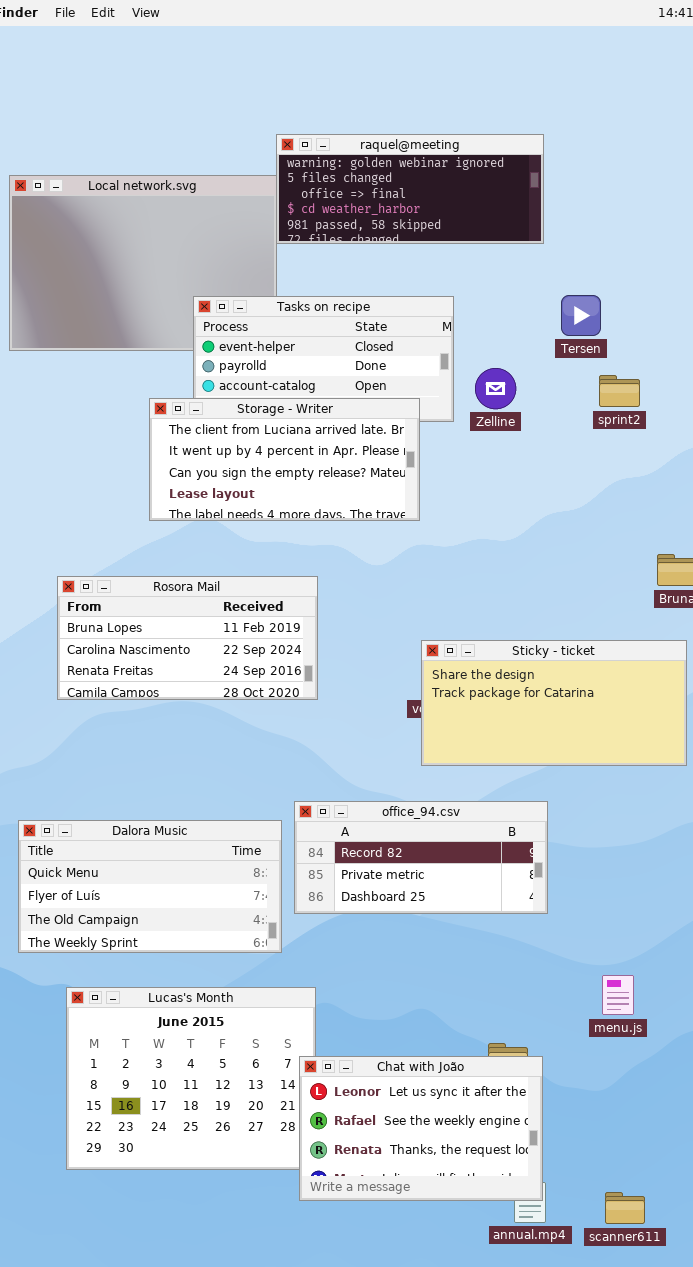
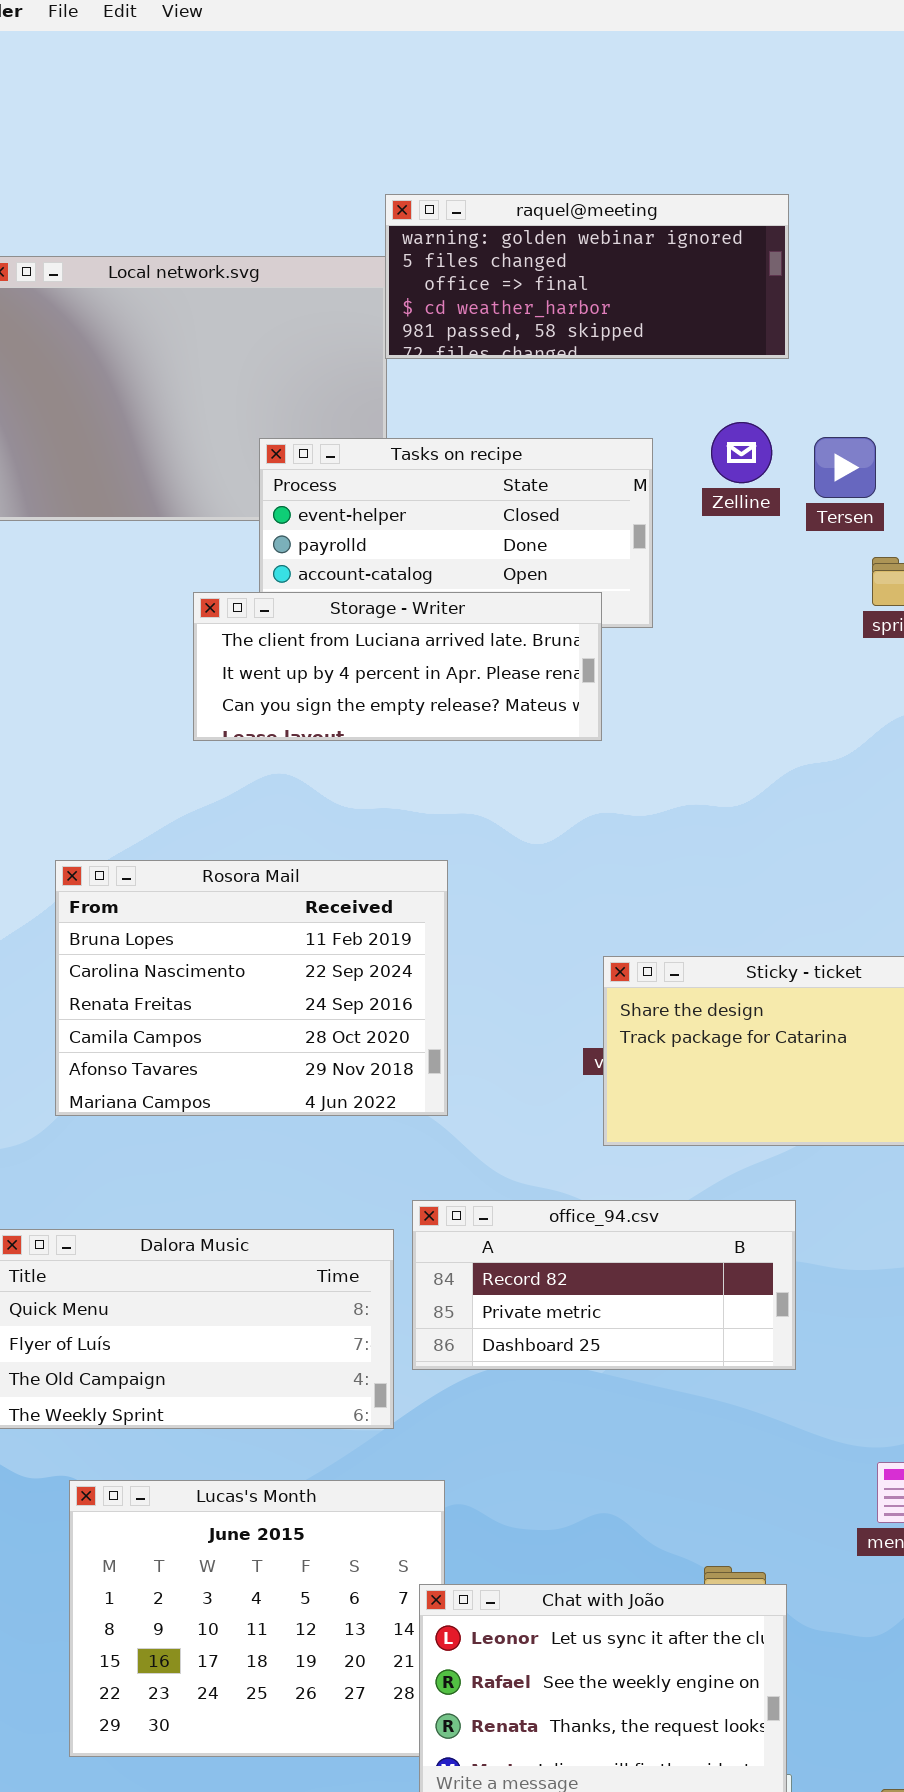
Zelline: [475,368,516,409] -> [711,422,772,483], moved
Storage - Writer: [149,398,420,521] -> [193,592,602,741], resized
Rosora Mail: [57,576,318,700] -> [55,860,448,1116], resized

